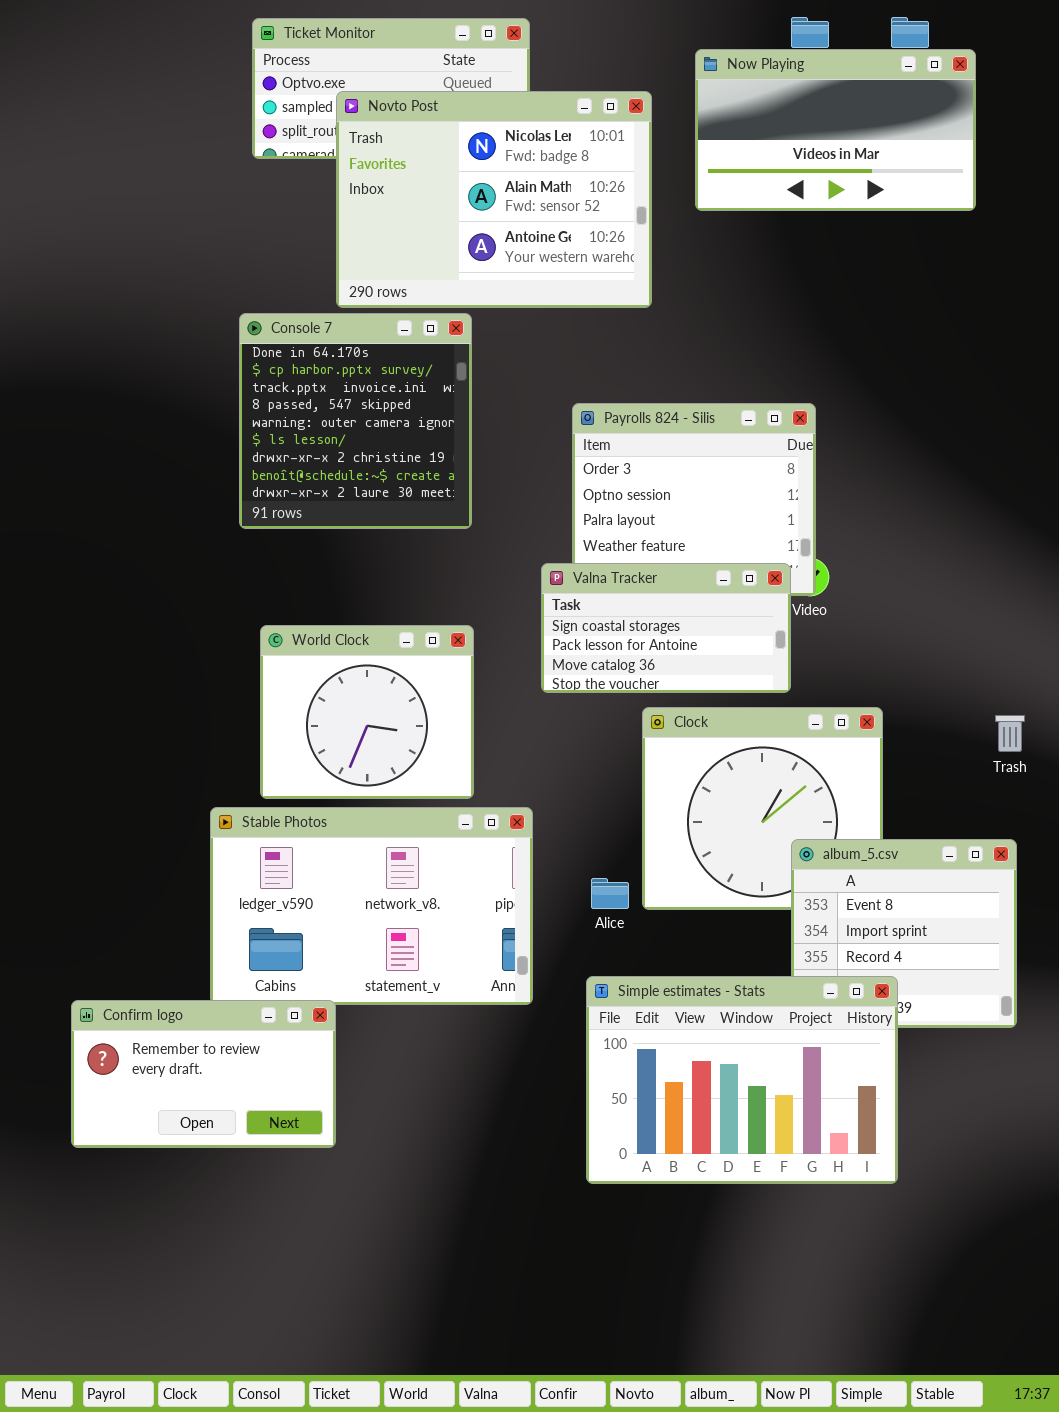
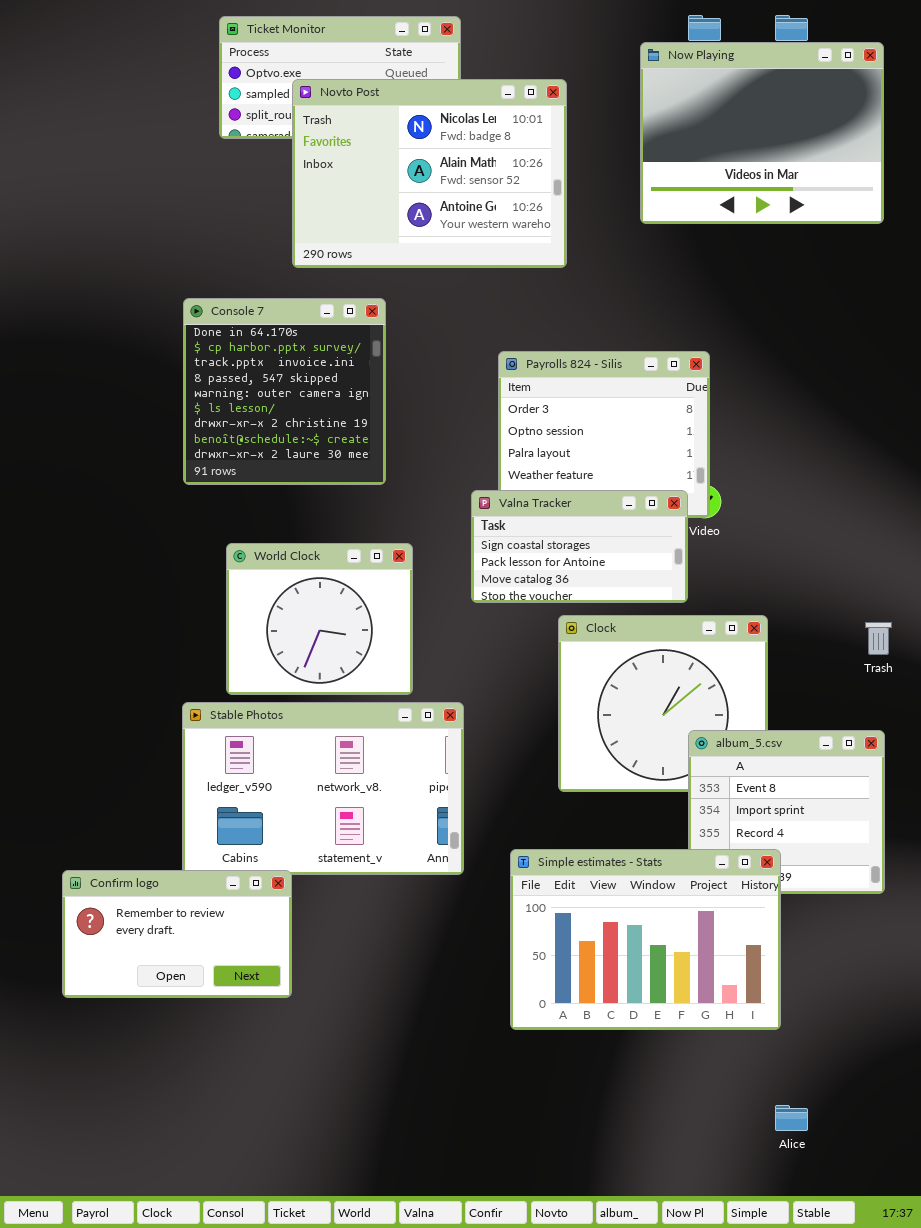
Now Playing: [695,49,976,211] -> [640,42,884,224], moved, resized
Console 7: [239,313,472,529] -> [183,298,386,485], moved
Alice: [591,878,629,909] -> [775,1105,808,1131], moved

